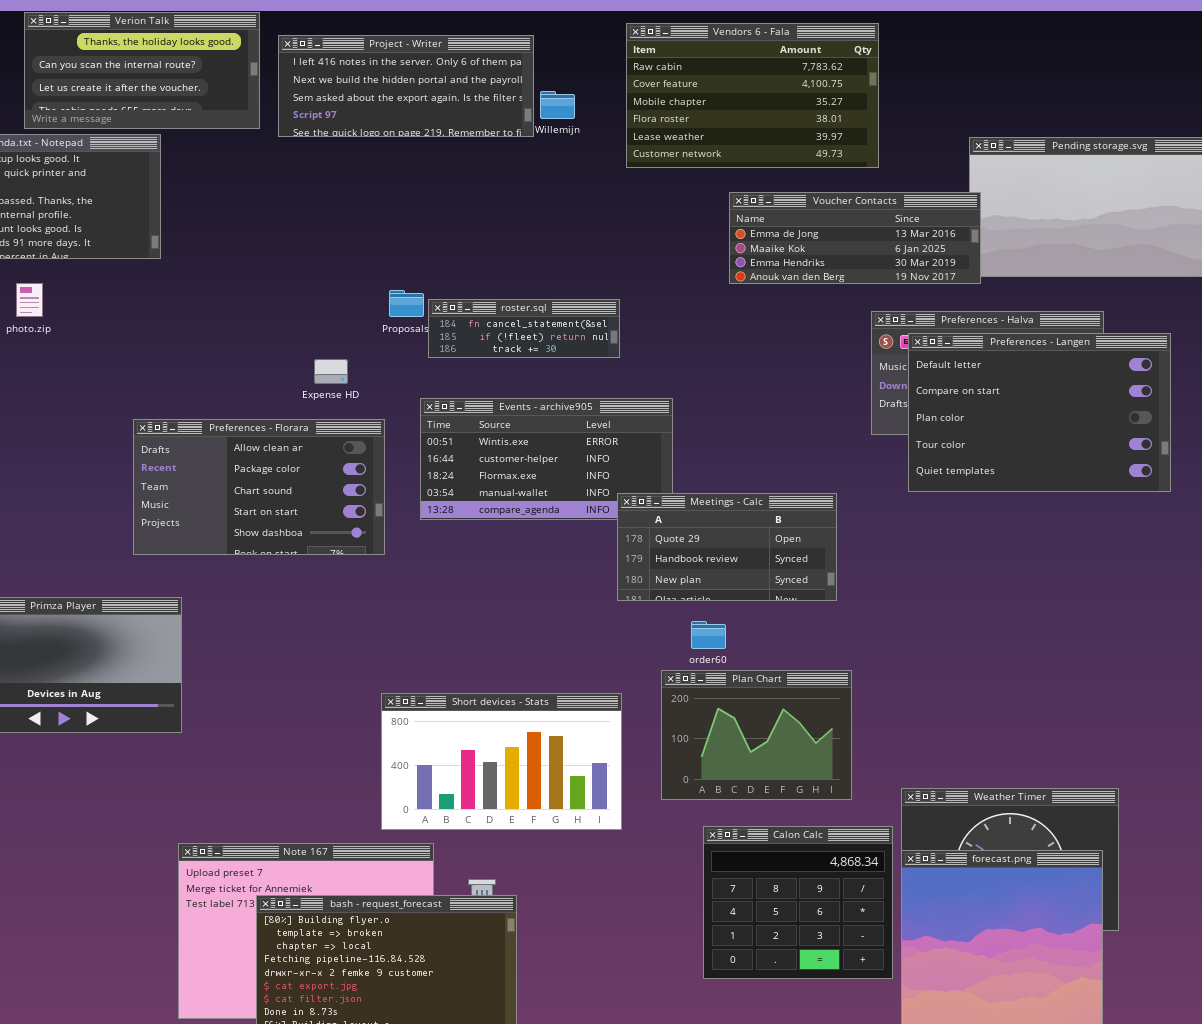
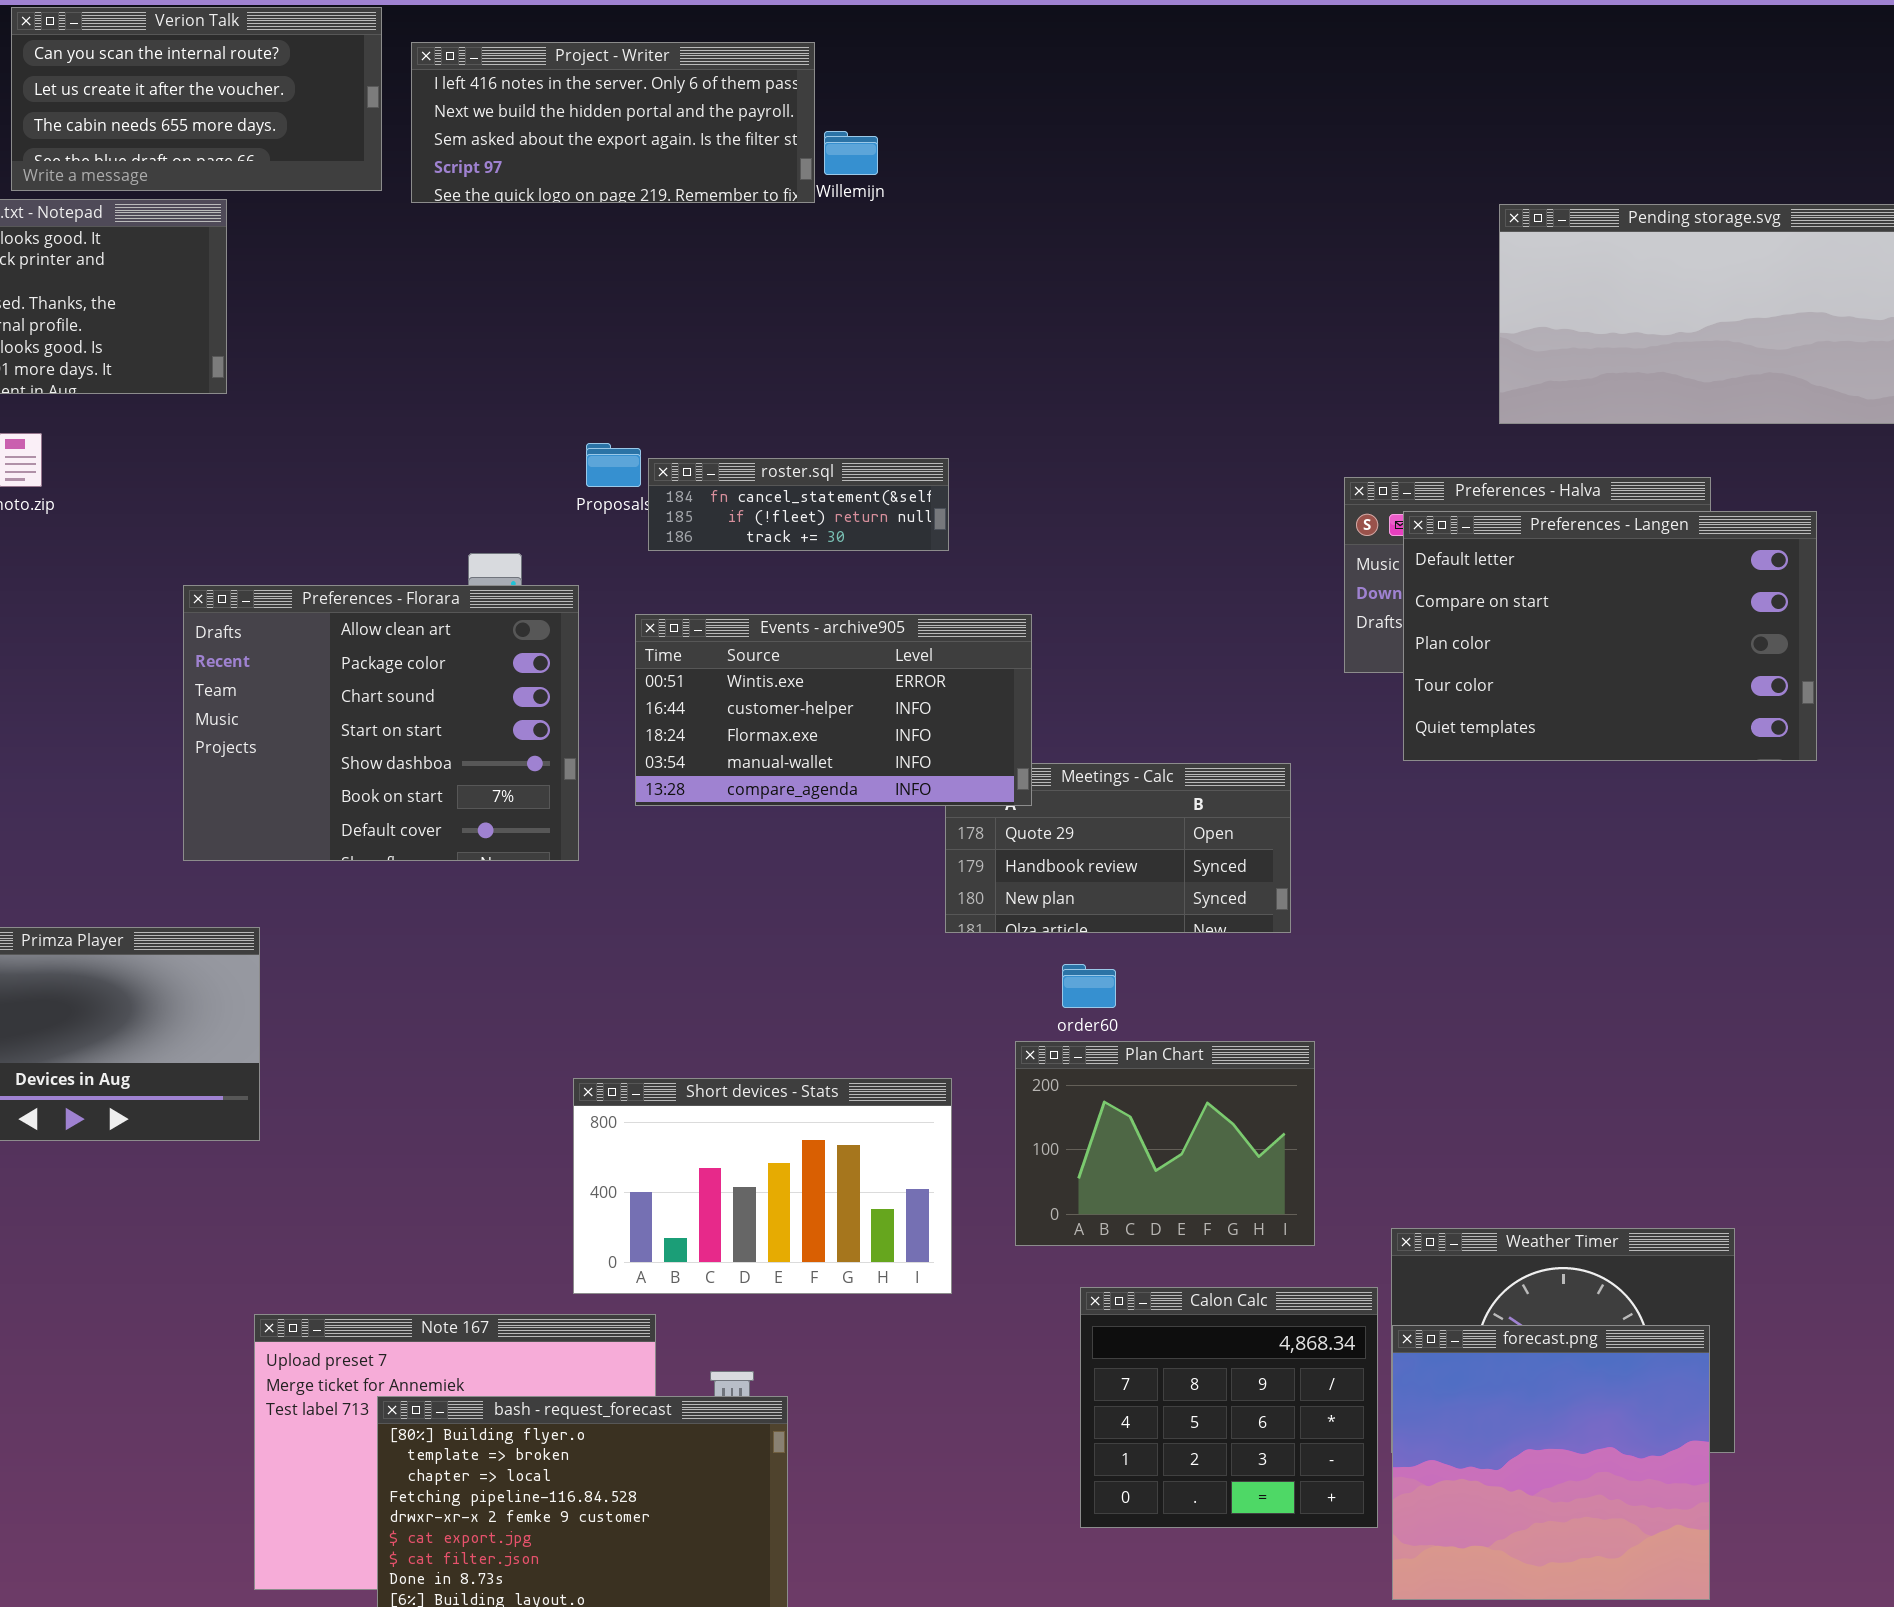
Verion Talk: [24,12,260,129] -> [11,7,382,191], scrolled down 1 row
Vendors 6 - Fala: [626,23,879,168] -> none, closed
Voucher Contacts: [729,192,981,284] -> none, closed
Events - archive905: [420,398,673,520] -> [635,614,1032,806], raised
Preferences - Florara: [133,419,385,555] -> [183,585,579,861], resized

